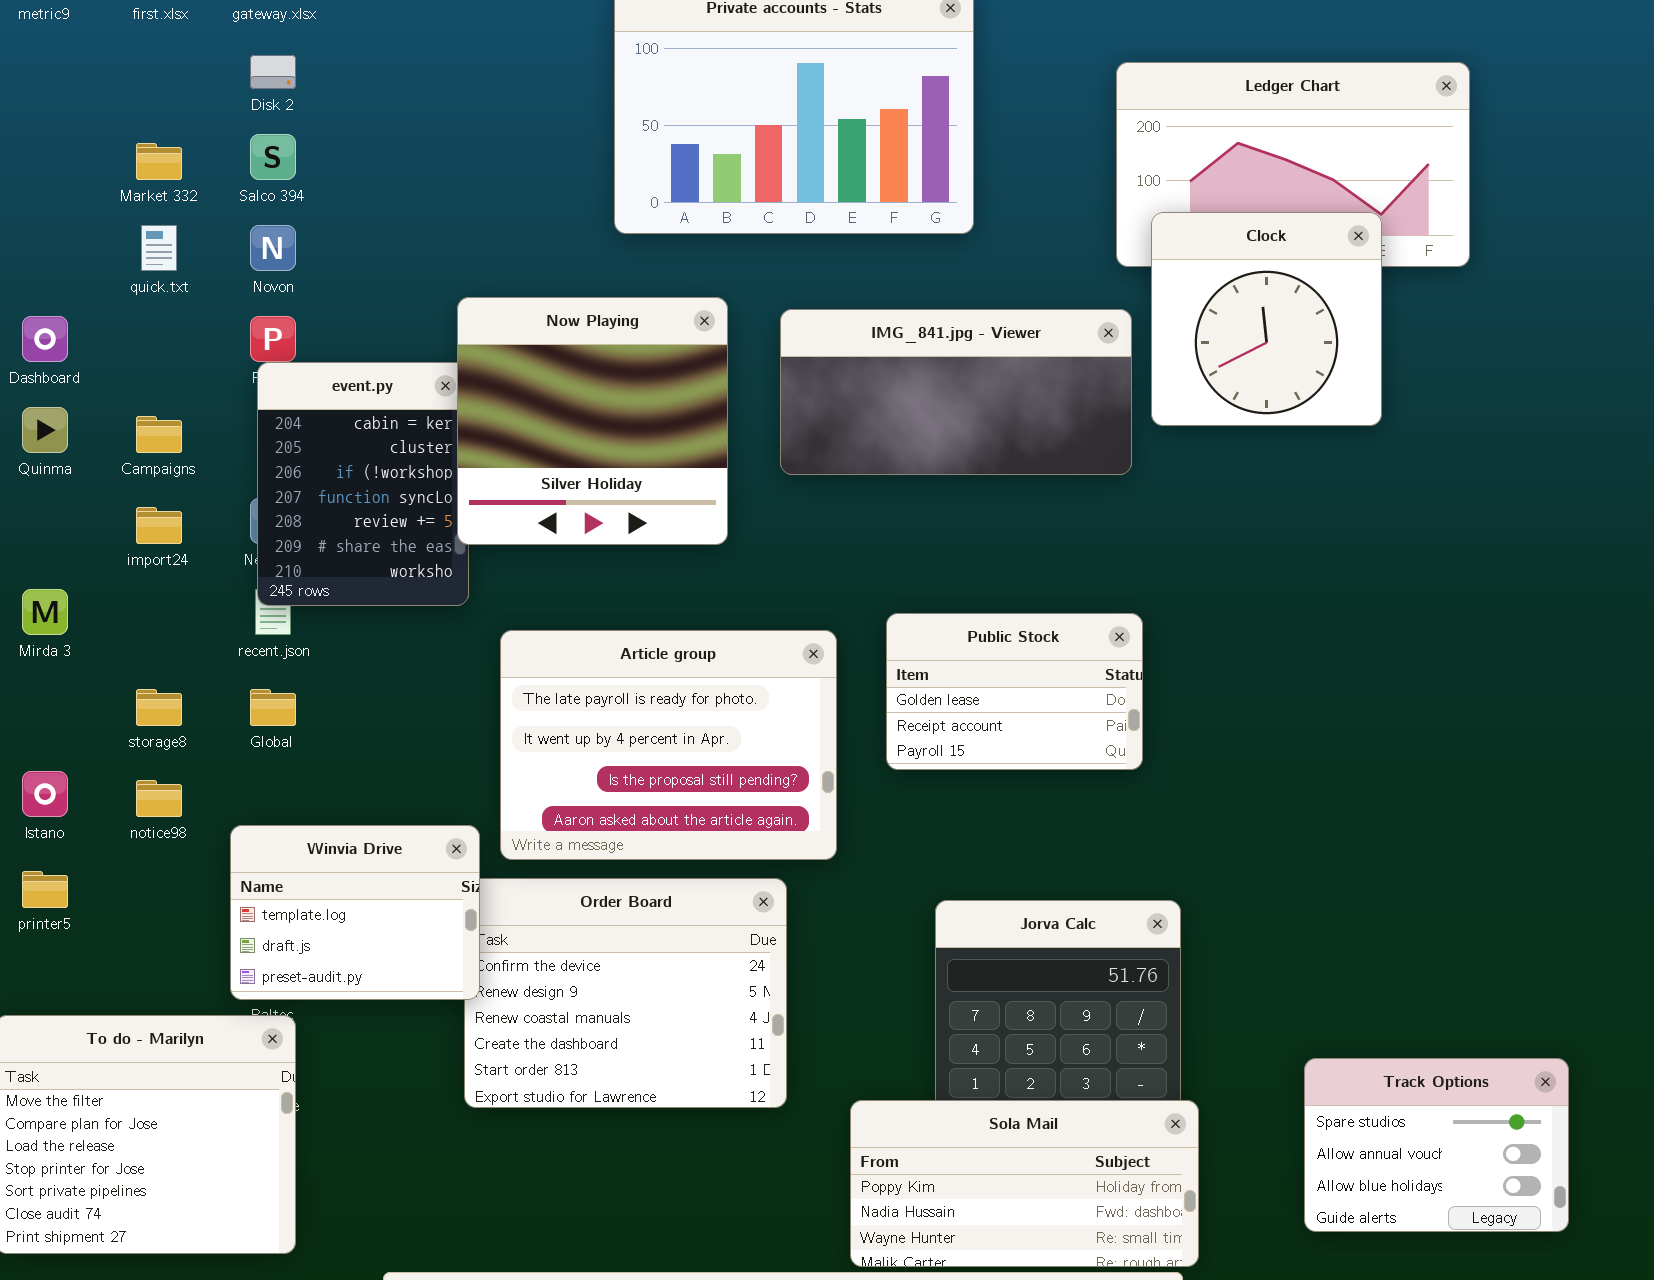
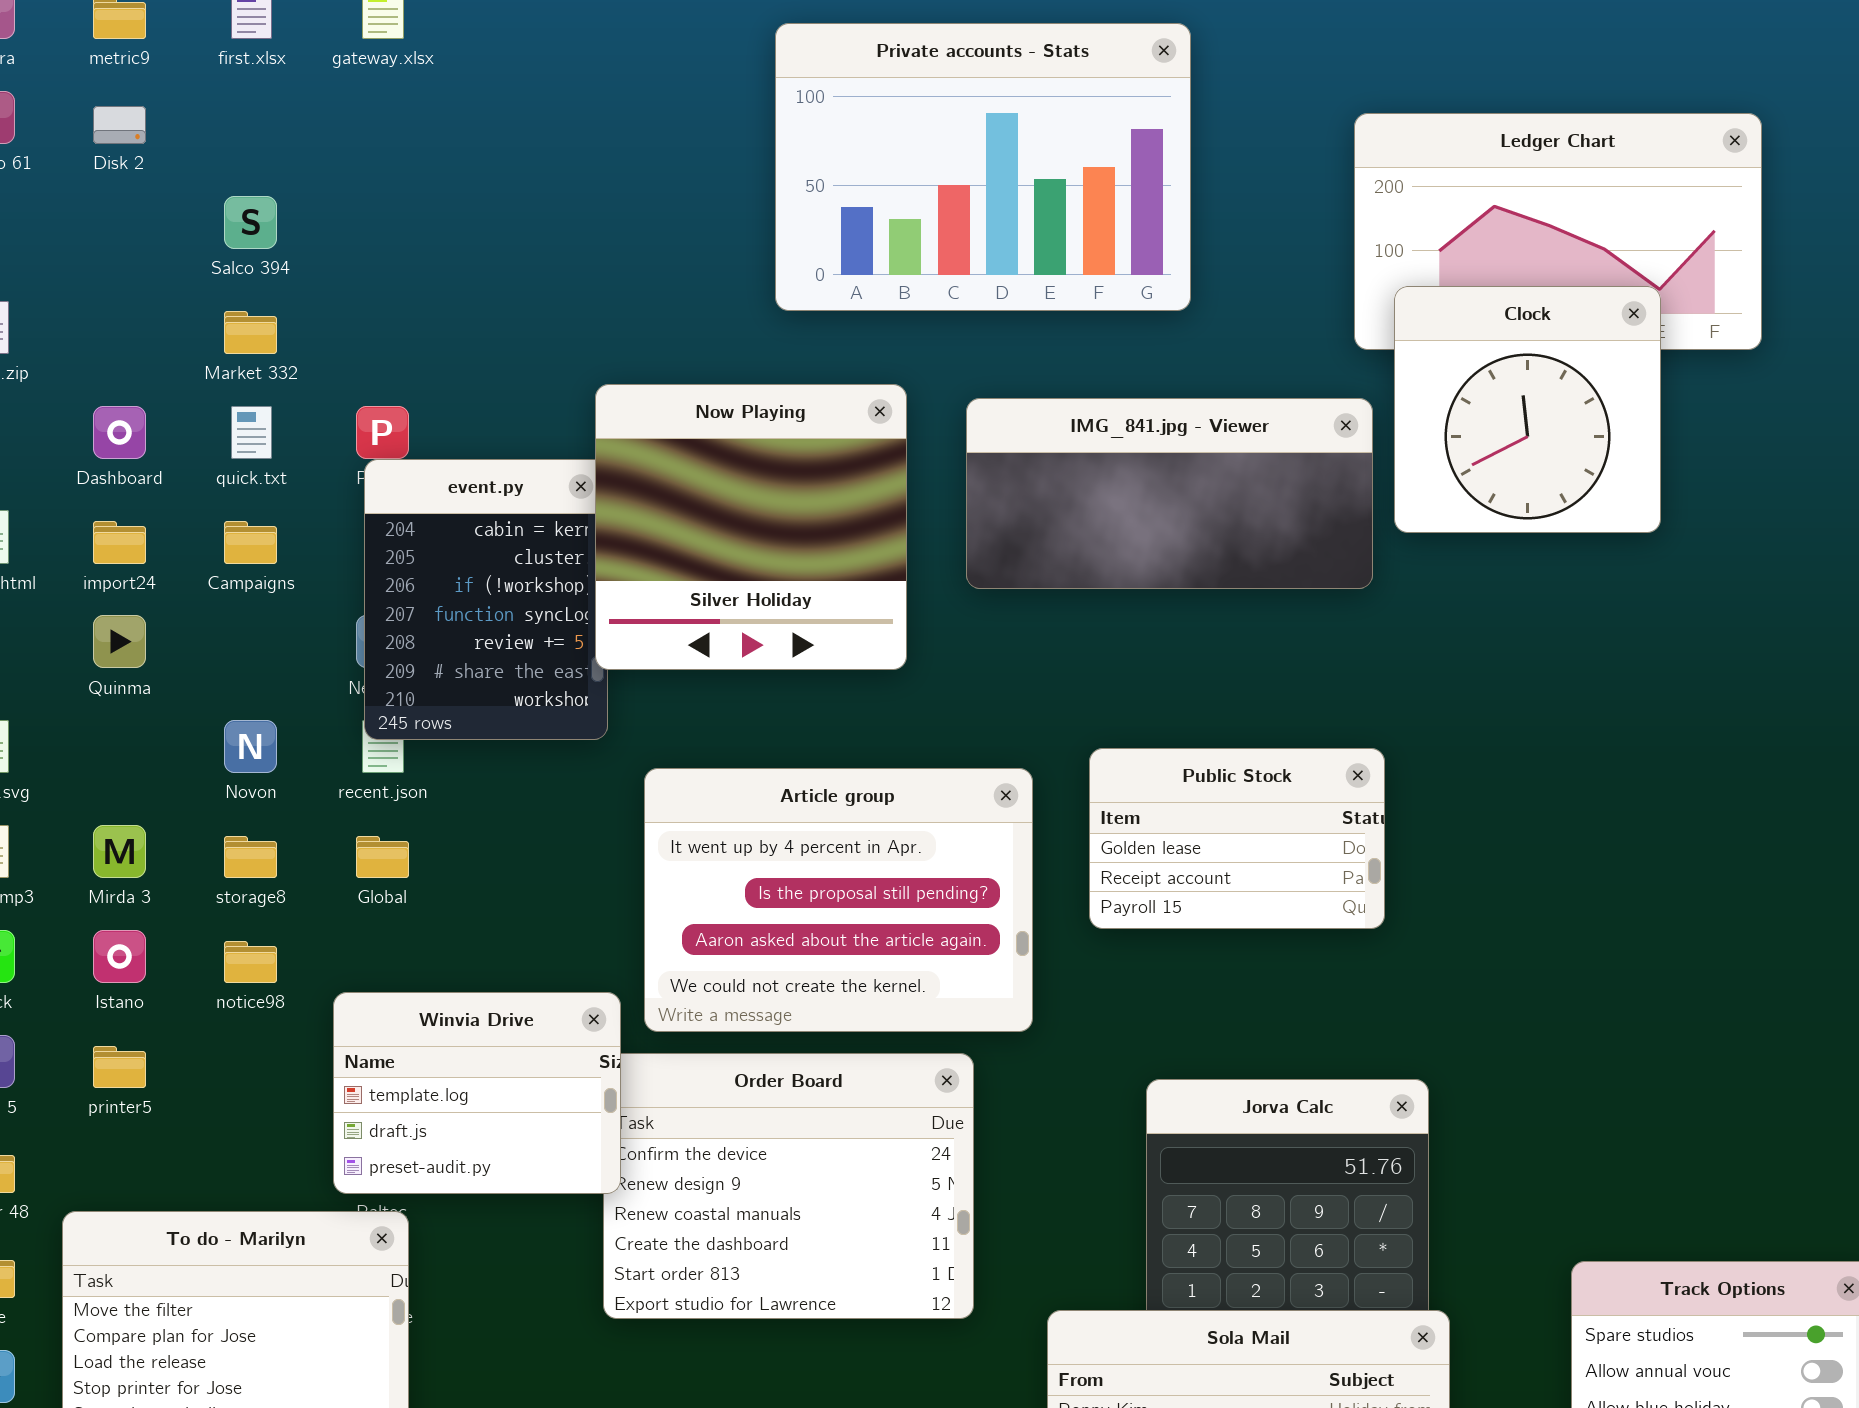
Disk 2: [250,55,296,89] -> [93,106,146,144], moved
Salco 394: [250,134,296,180] -> [224,196,277,249], moved
Market 332: [136,143,182,180] -> [224,311,277,354], moved
quick.txt: [141,225,177,271] -> [231,406,272,459], moved
Novon: [250,225,296,271] -> [224,720,277,773], moved
Quinma: [22,407,68,453] -> [93,615,146,668], moved
import24: [136,507,182,544] -> [93,521,146,564], moved
Mirda 3: [22,589,68,635] -> [93,825,146,878], moved
Article group: [500,630,837,860] -> [644,768,1033,1032], scrolled down 1 row

